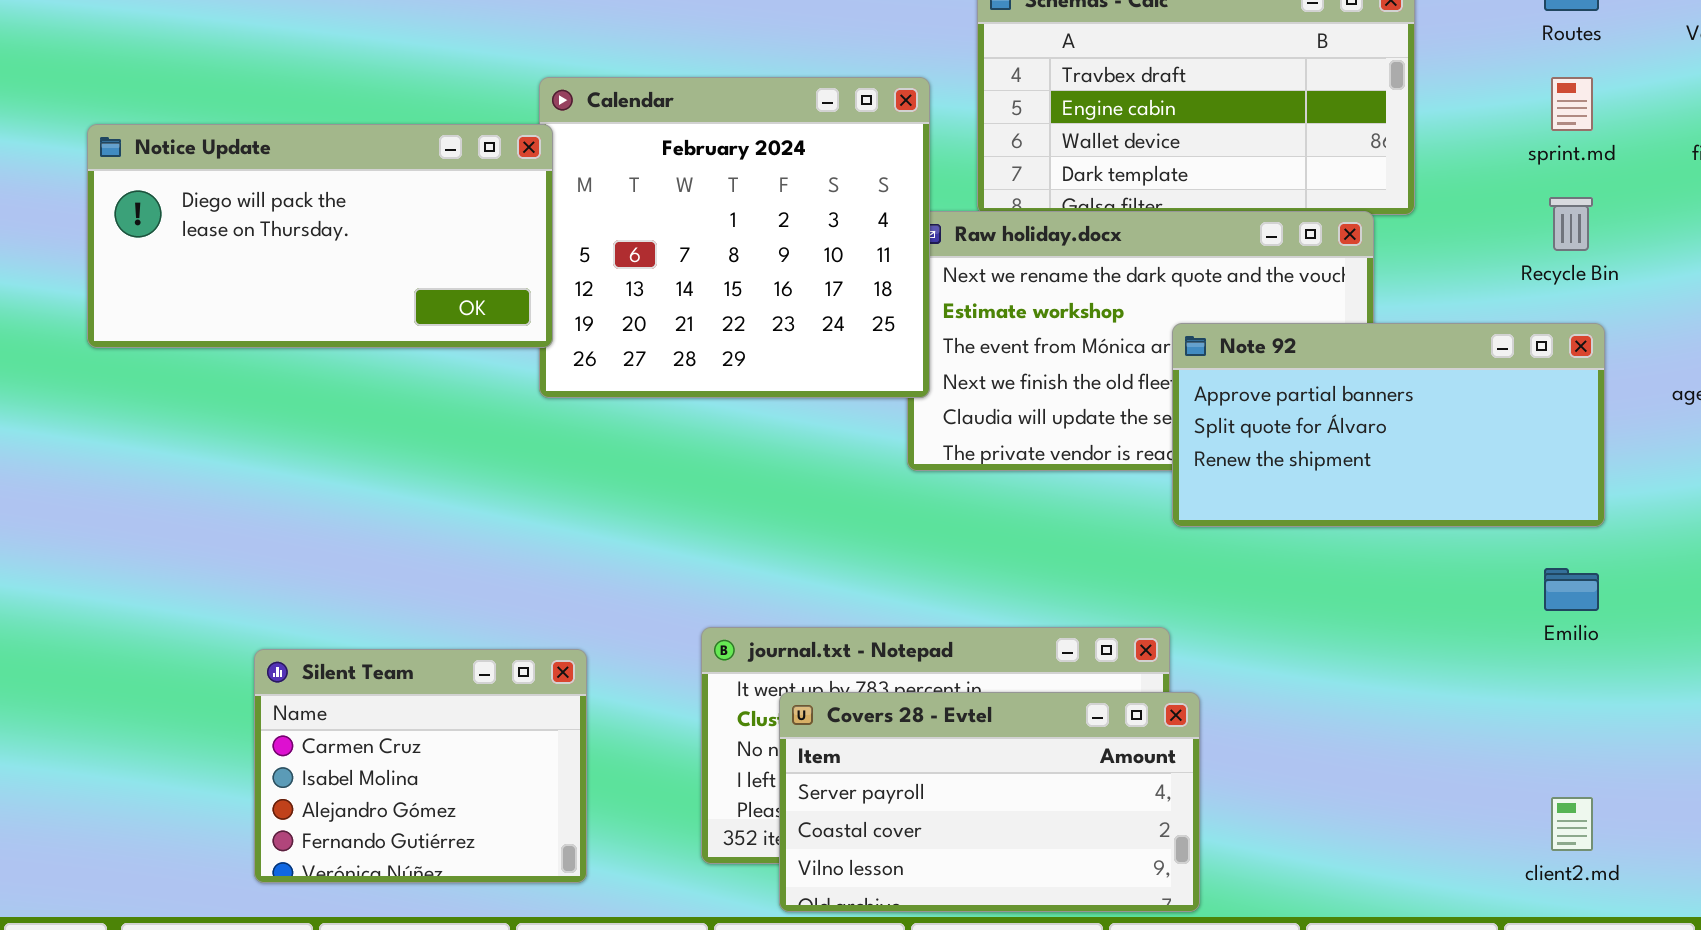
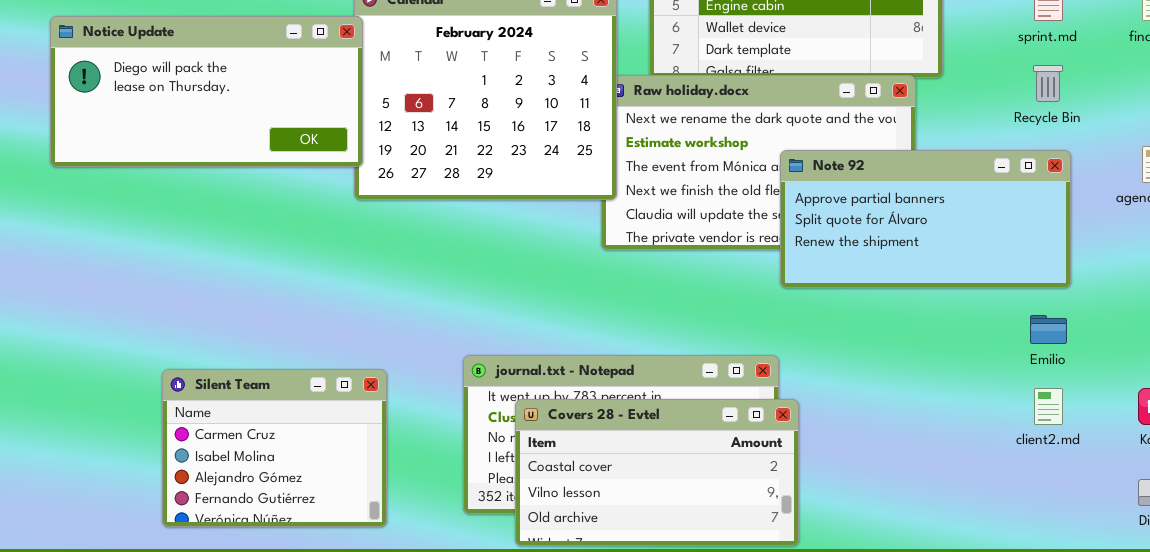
Covers 28 - Evtel: [779,692,1200,912] -> [515,399,799,546], scrolled down 1 row
client2.md: [1551,797,1593,851] -> [1034,388,1063,425], moved

